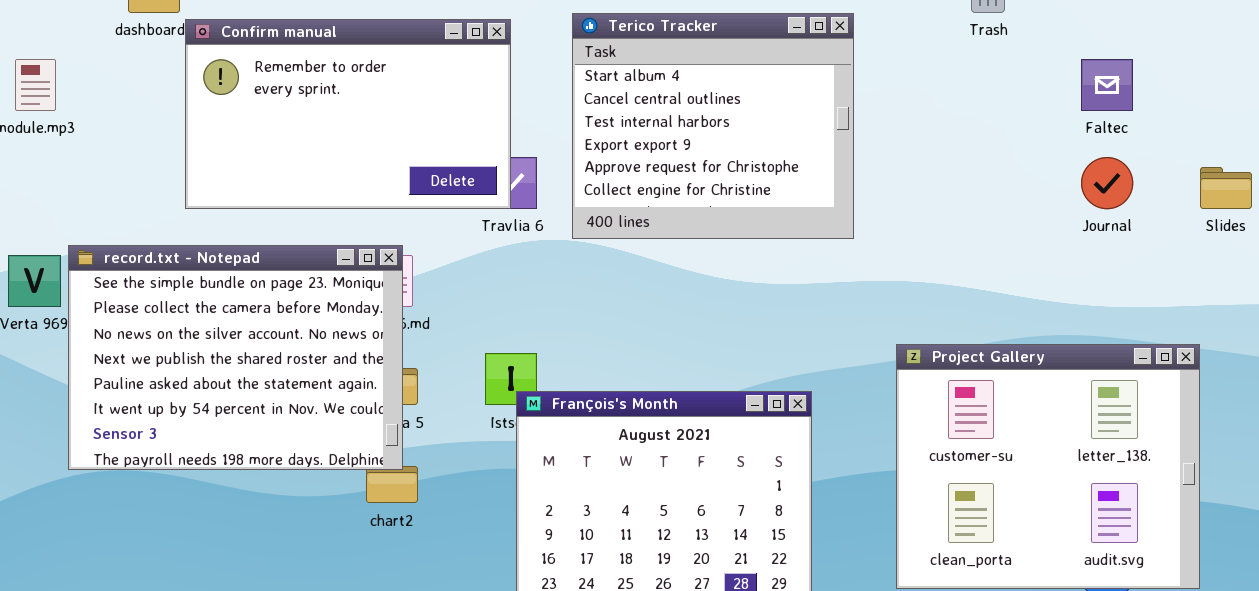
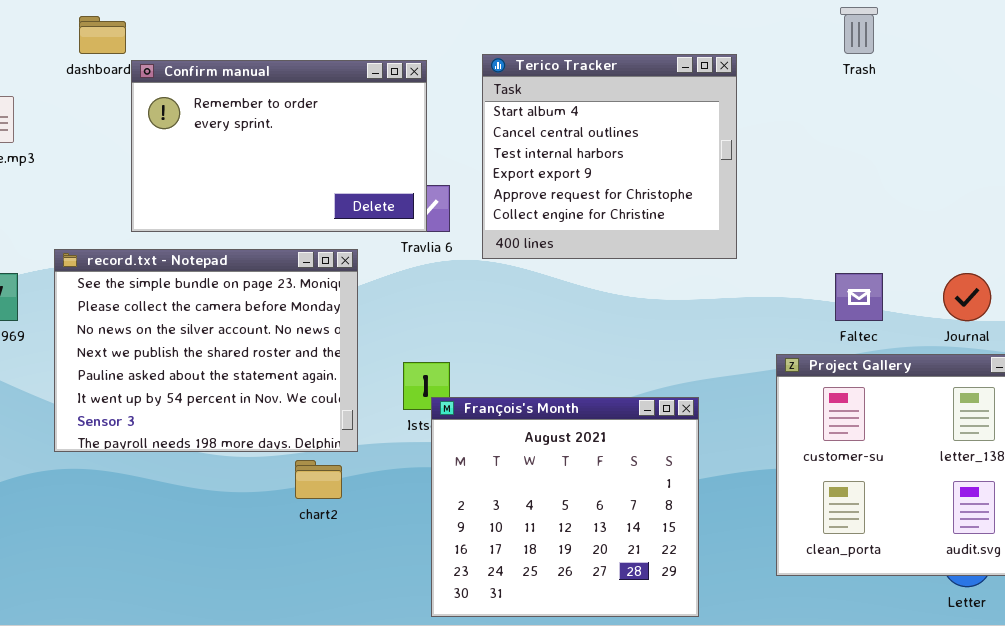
Faltec: [1081,59,1133,111] -> [835,273,883,321], moved
Journal: [1081,157,1133,209] -> [943,273,991,321], moved
record.txt - Notepad: [68,245,403,470] -> [54,249,358,452], moved

